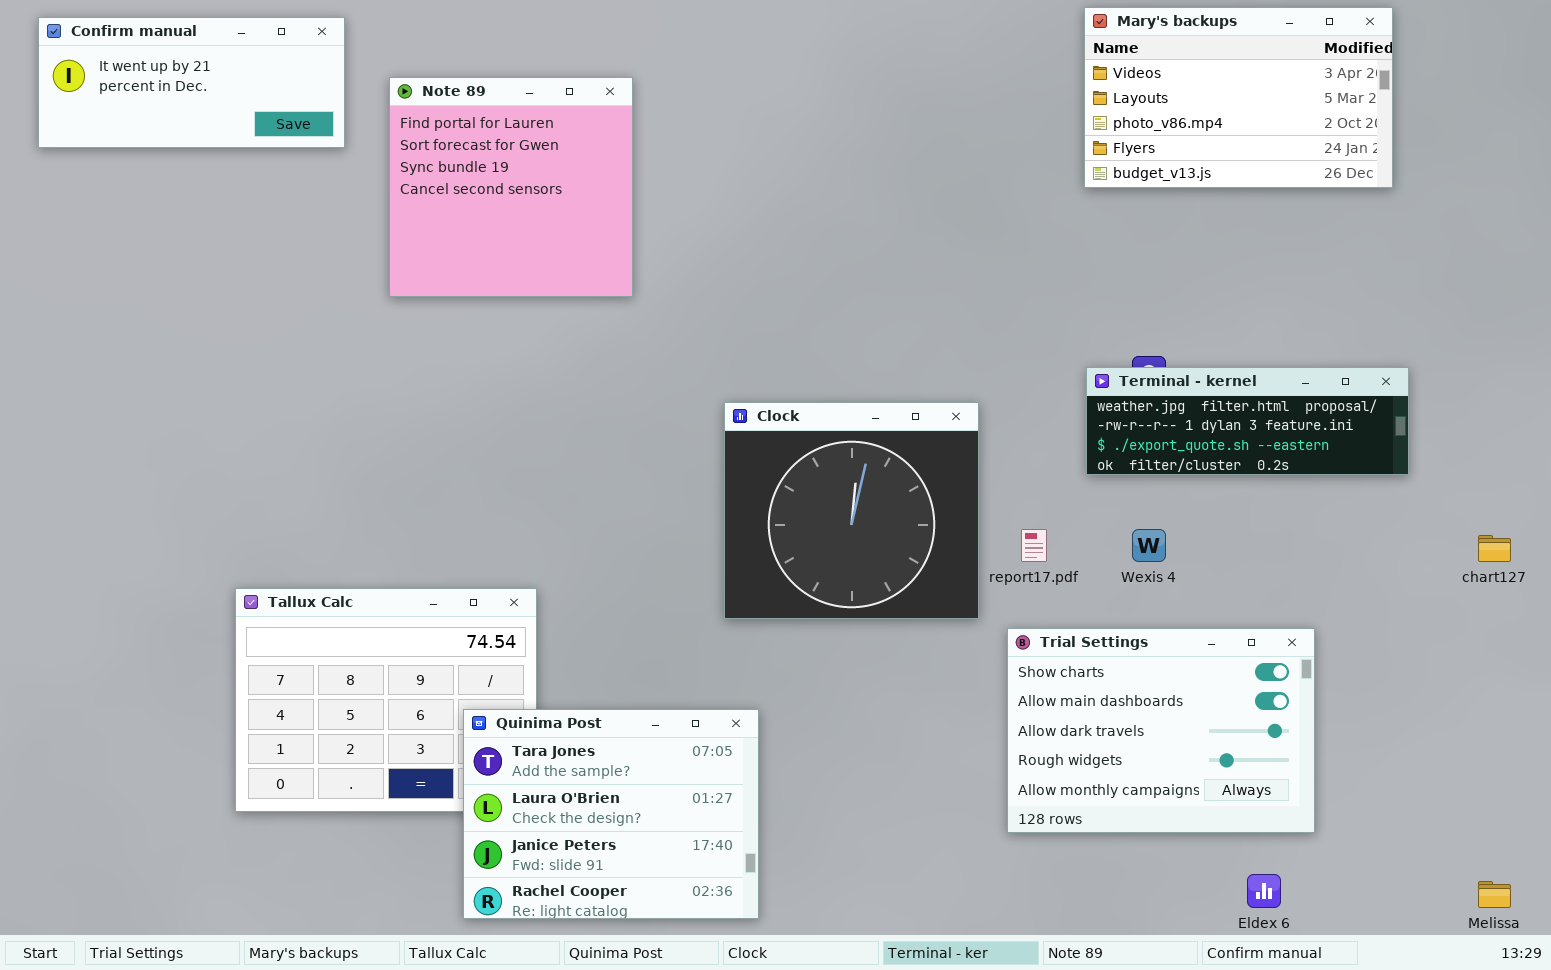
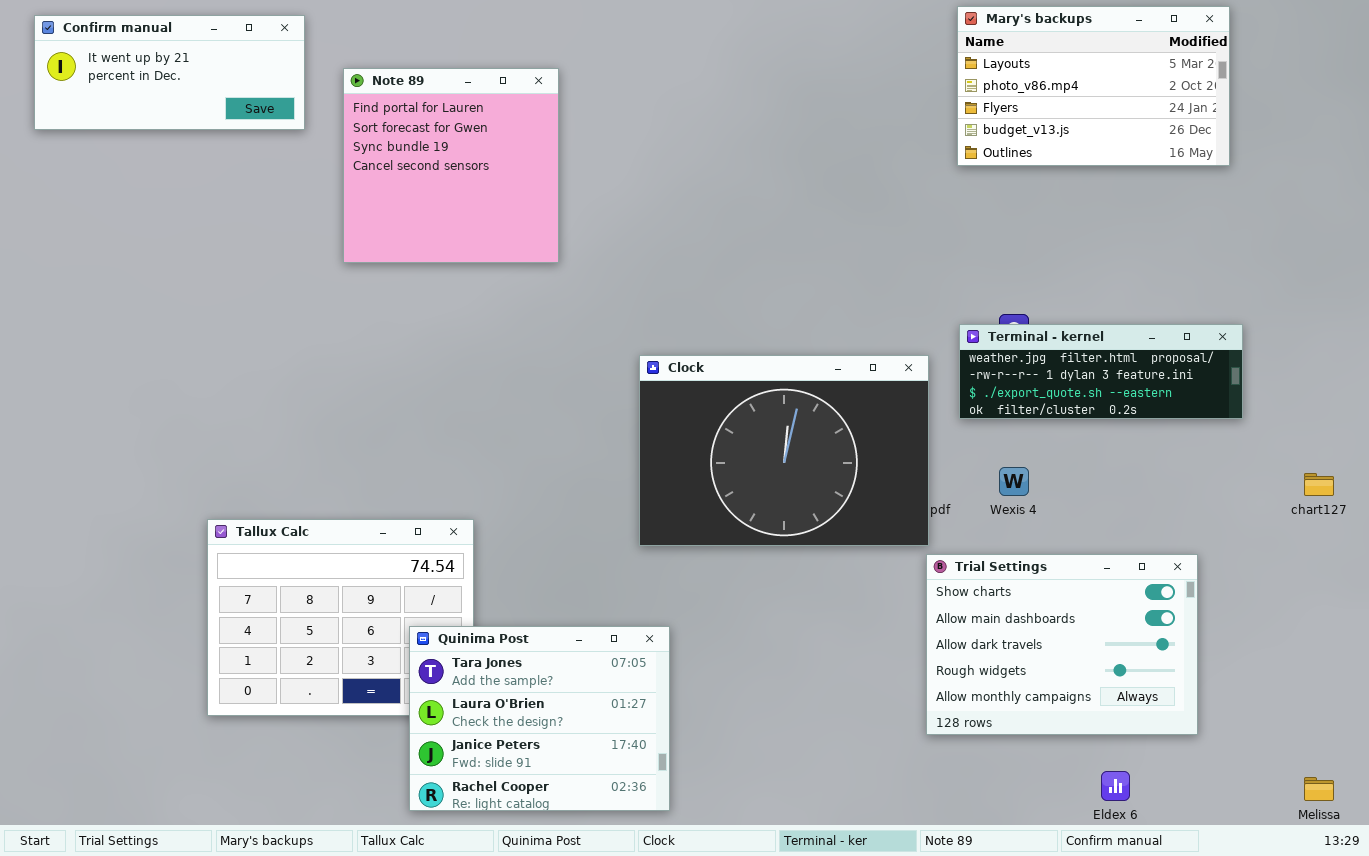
Mary's backups: [1084,7,1393,188] -> [957,6,1230,166], scrolled down 1 row
Clock: [724,402,979,619] -> [639,355,929,546], resized
Trial Settings: [1007,628,1315,833] -> [926,554,1198,735], moved

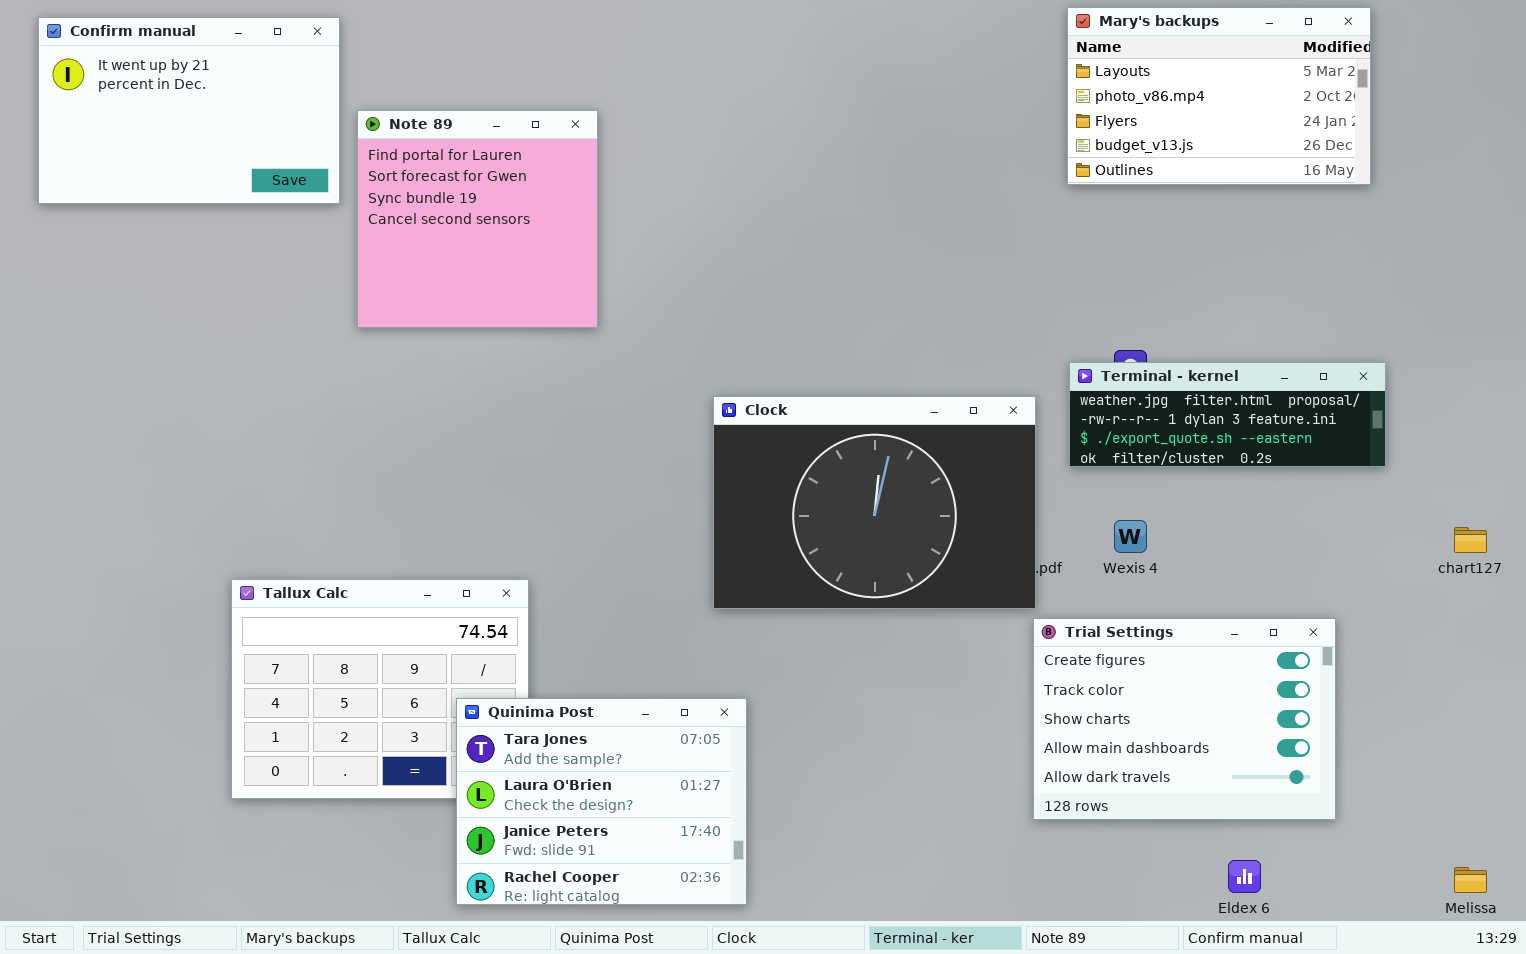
Confirm manual: [34,15,305,130] -> [38,17,340,204], resized
Note 89: [343,68,559,263] -> [357,110,598,328], moved
Trial Settings: [926,554,1198,735] -> [1033,618,1336,820], scrolled up 2 rows

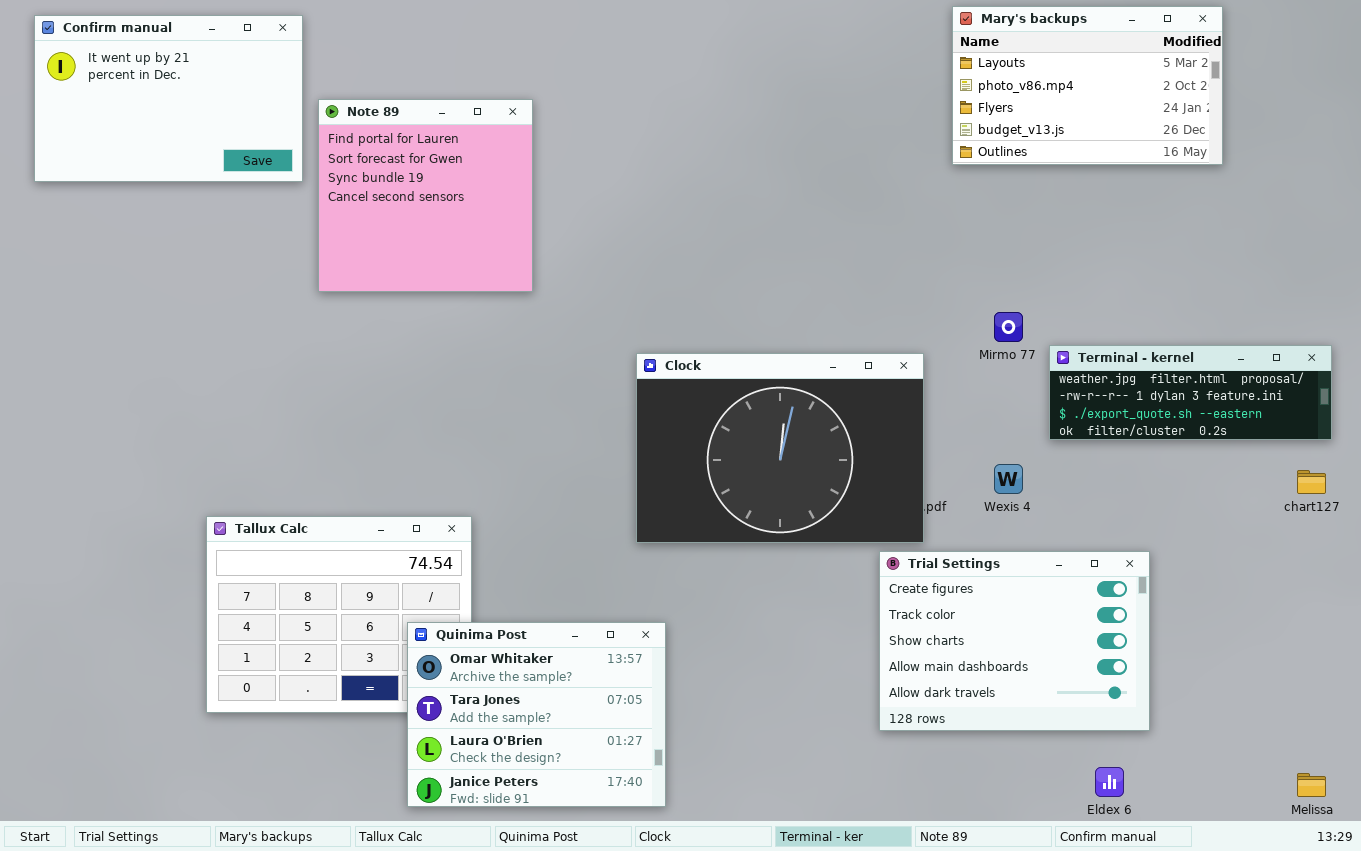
Terminal - kernel: [1069,362,1386,467] -> [1049,345,1332,440], moved
Trial Settings: [1033,618,1336,820] -> [879,551,1150,731], moved
Quinima Post: [456,698,747,905] -> [407,622,666,807], scrolled up 1 row

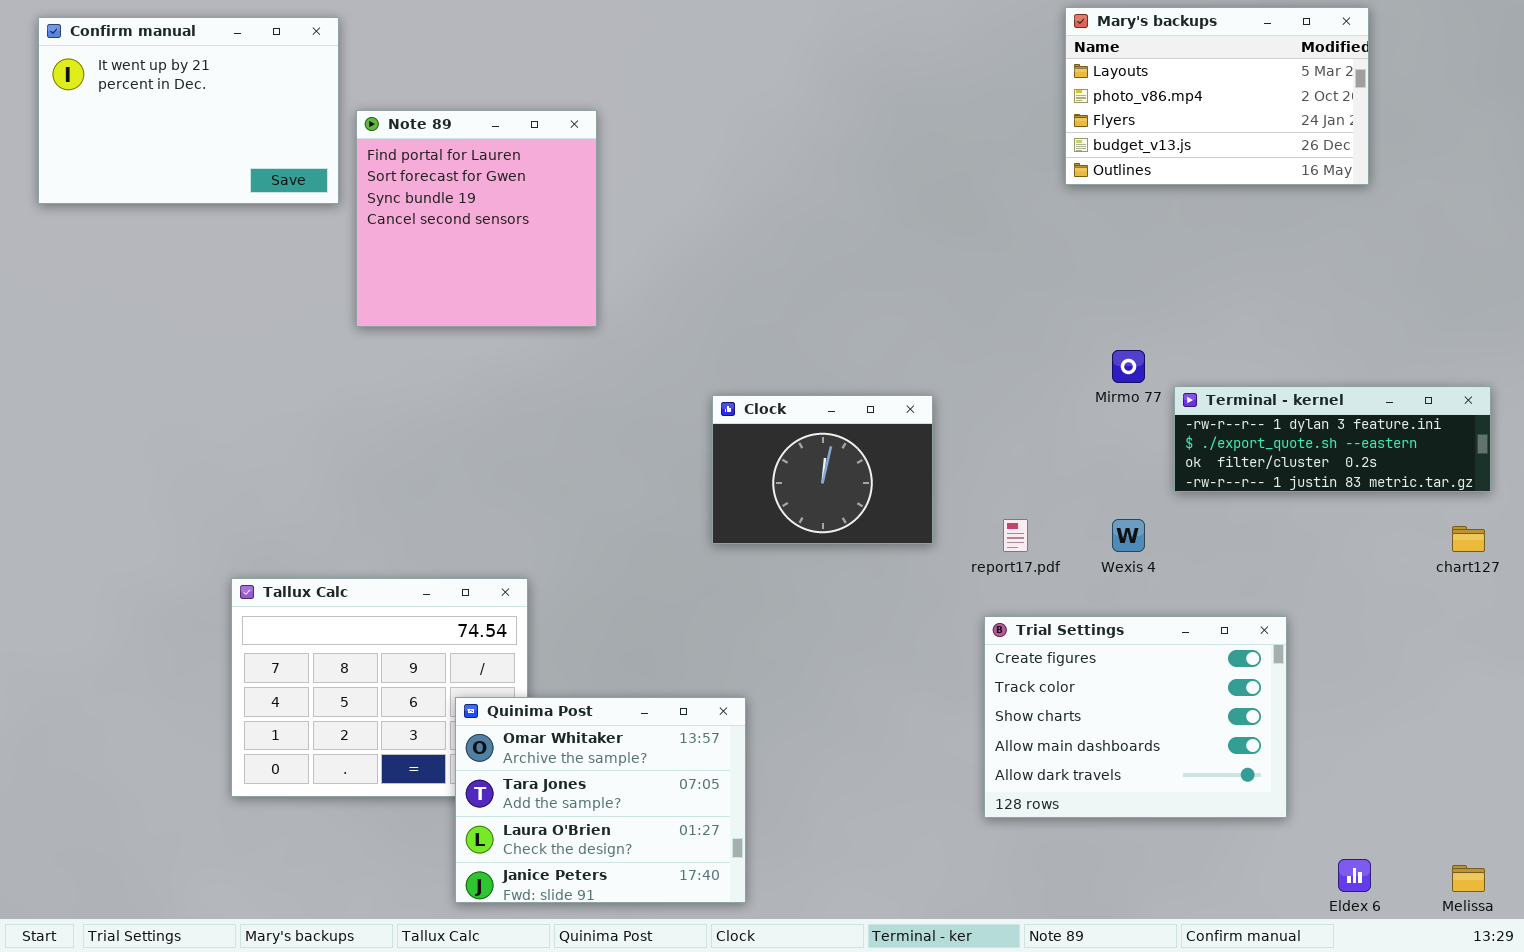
Terminal - kernel: [1049,345,1332,440] -> [1174,386,1491,492], scrolled down 1 row
Clock: [636,353,924,543] -> [712,395,933,544], resized
Eldex 6: [1095,767,1124,797] -> [1338,859,1371,892], moved

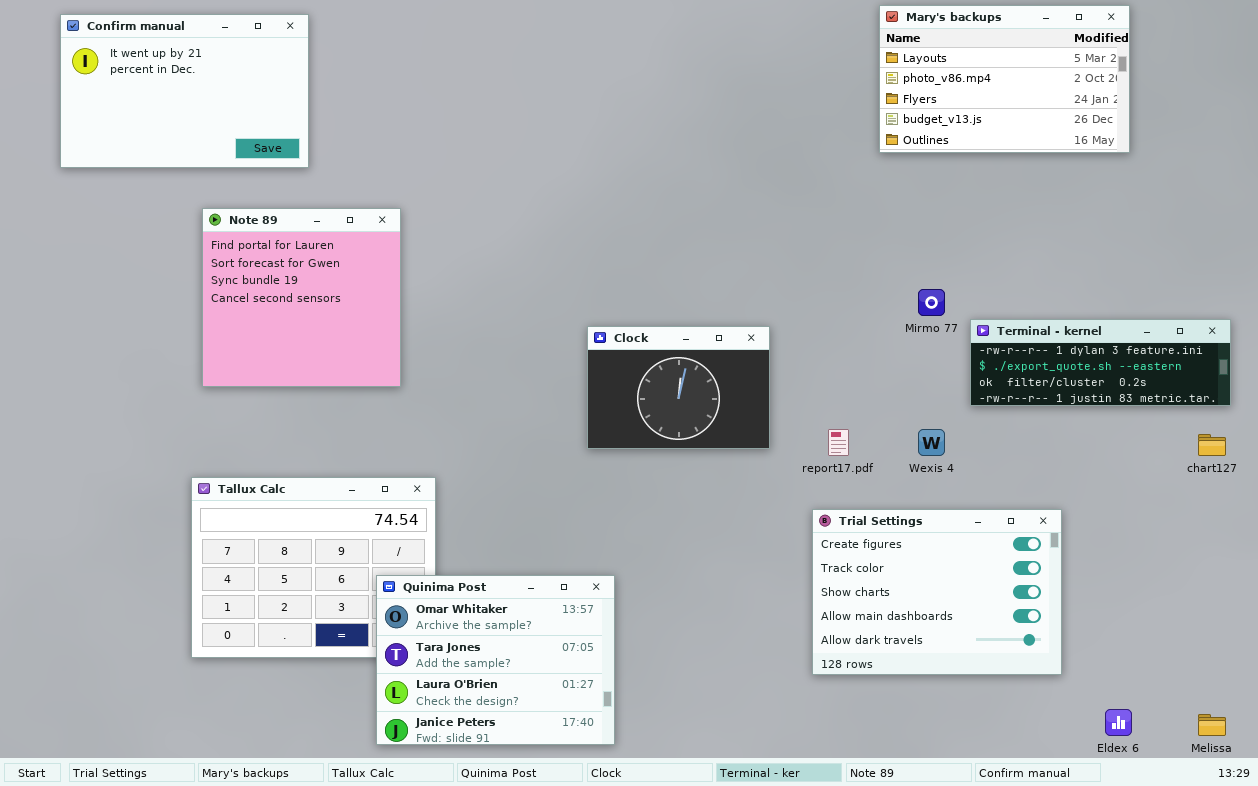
Confirm manual: [38,17,339,204] -> [60,14,309,168], moved
Note 89: [356,110,597,327] -> [202,208,401,387], moved

